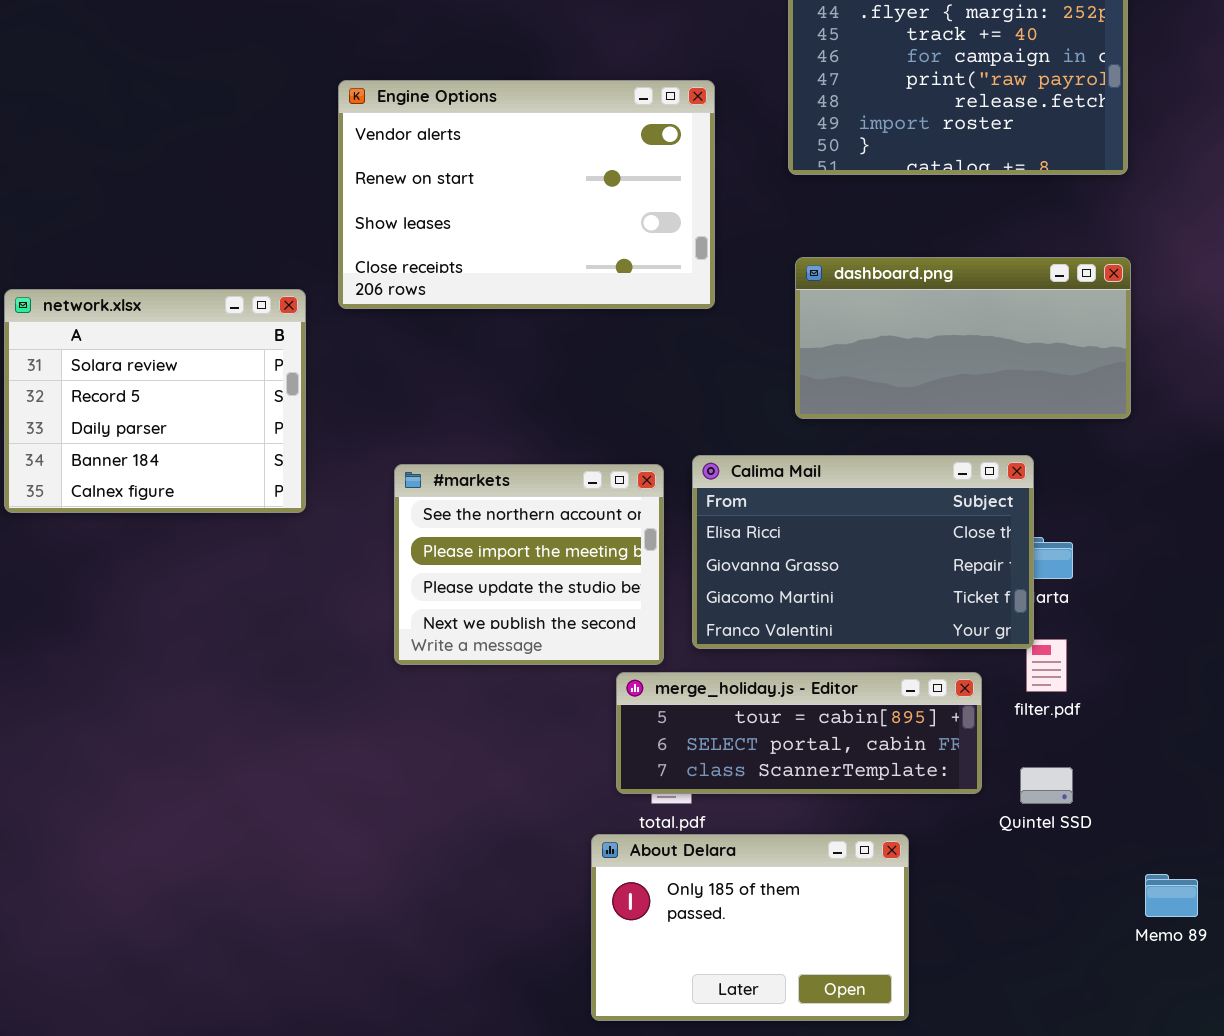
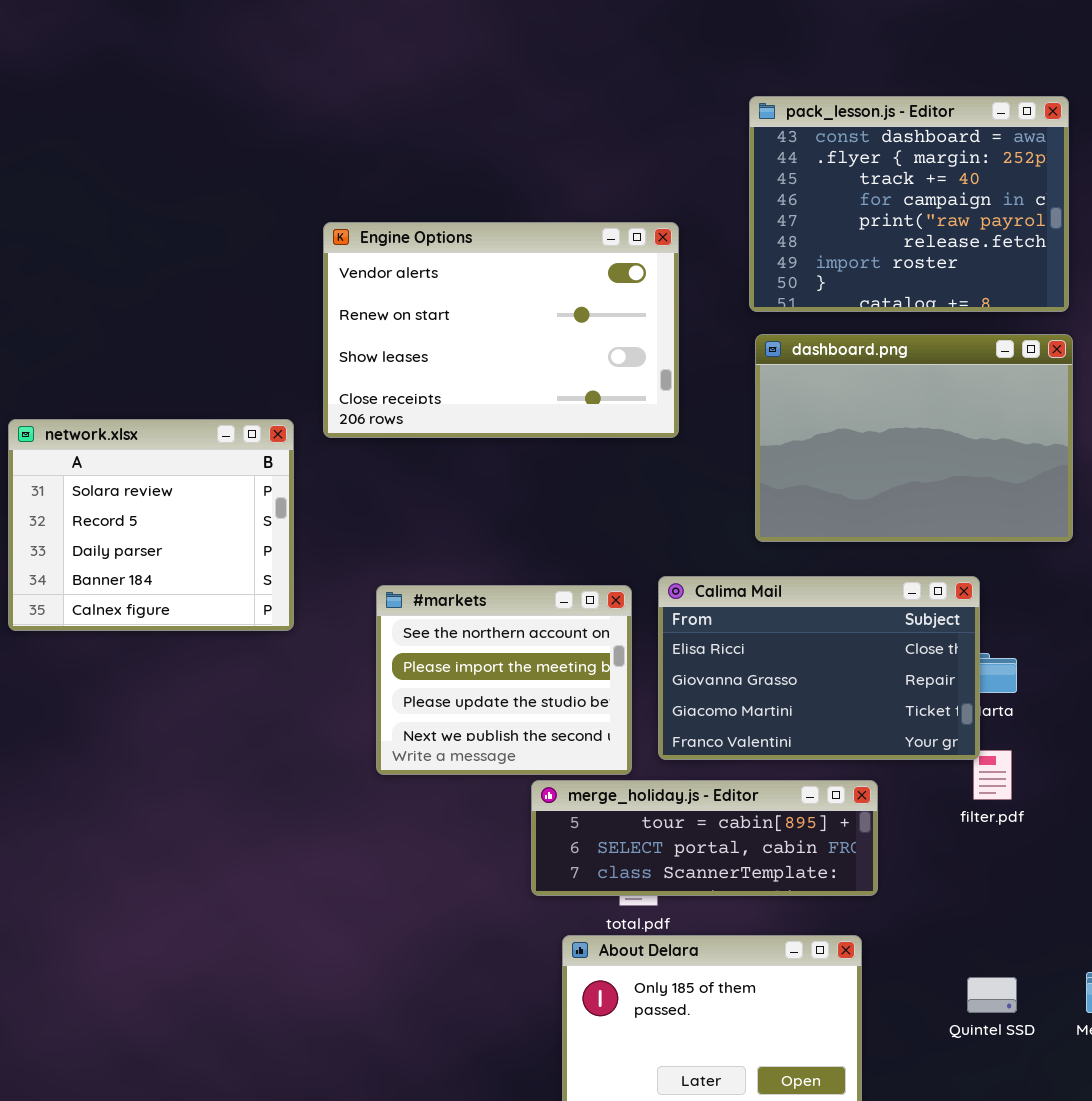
dashboard.png: [795,257,1131,419] -> [755,334,1073,542], resized
merge_holiday.js - Editor: [616,672,982,794] -> [531,780,878,896], moved
Quintel SSD: [1020,767,1073,804] -> [967,977,1017,1013], moved

